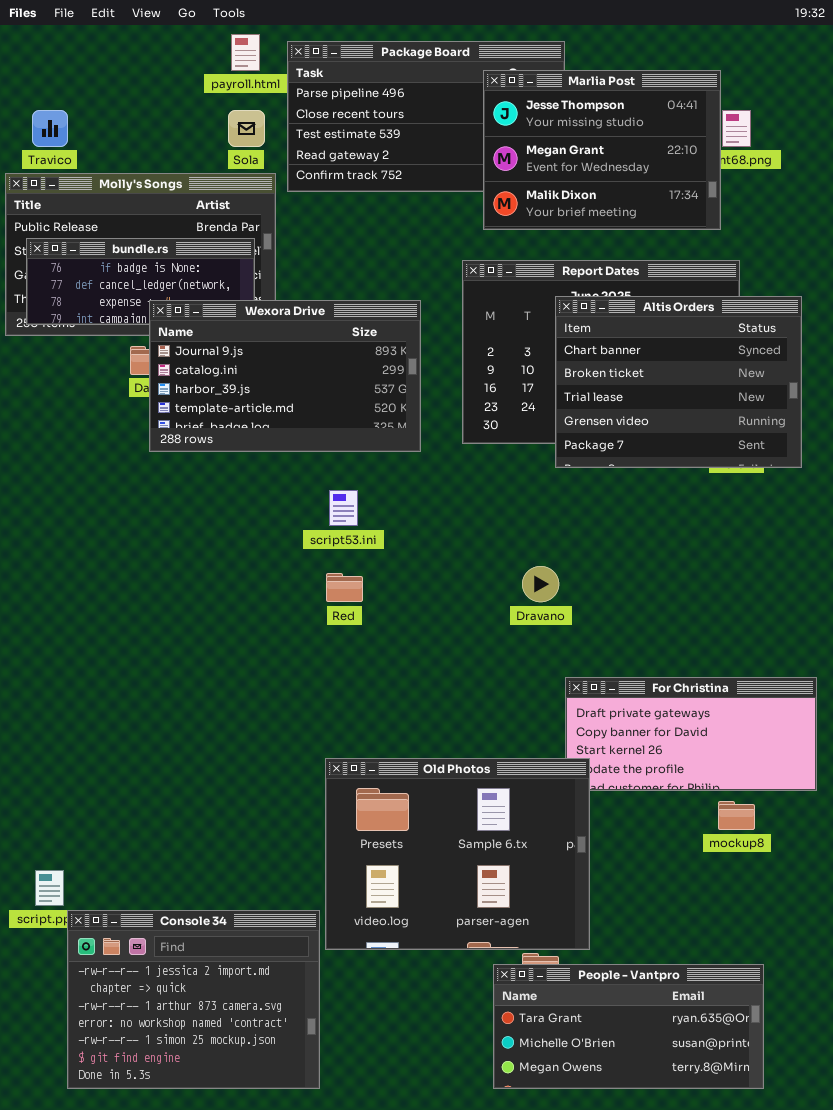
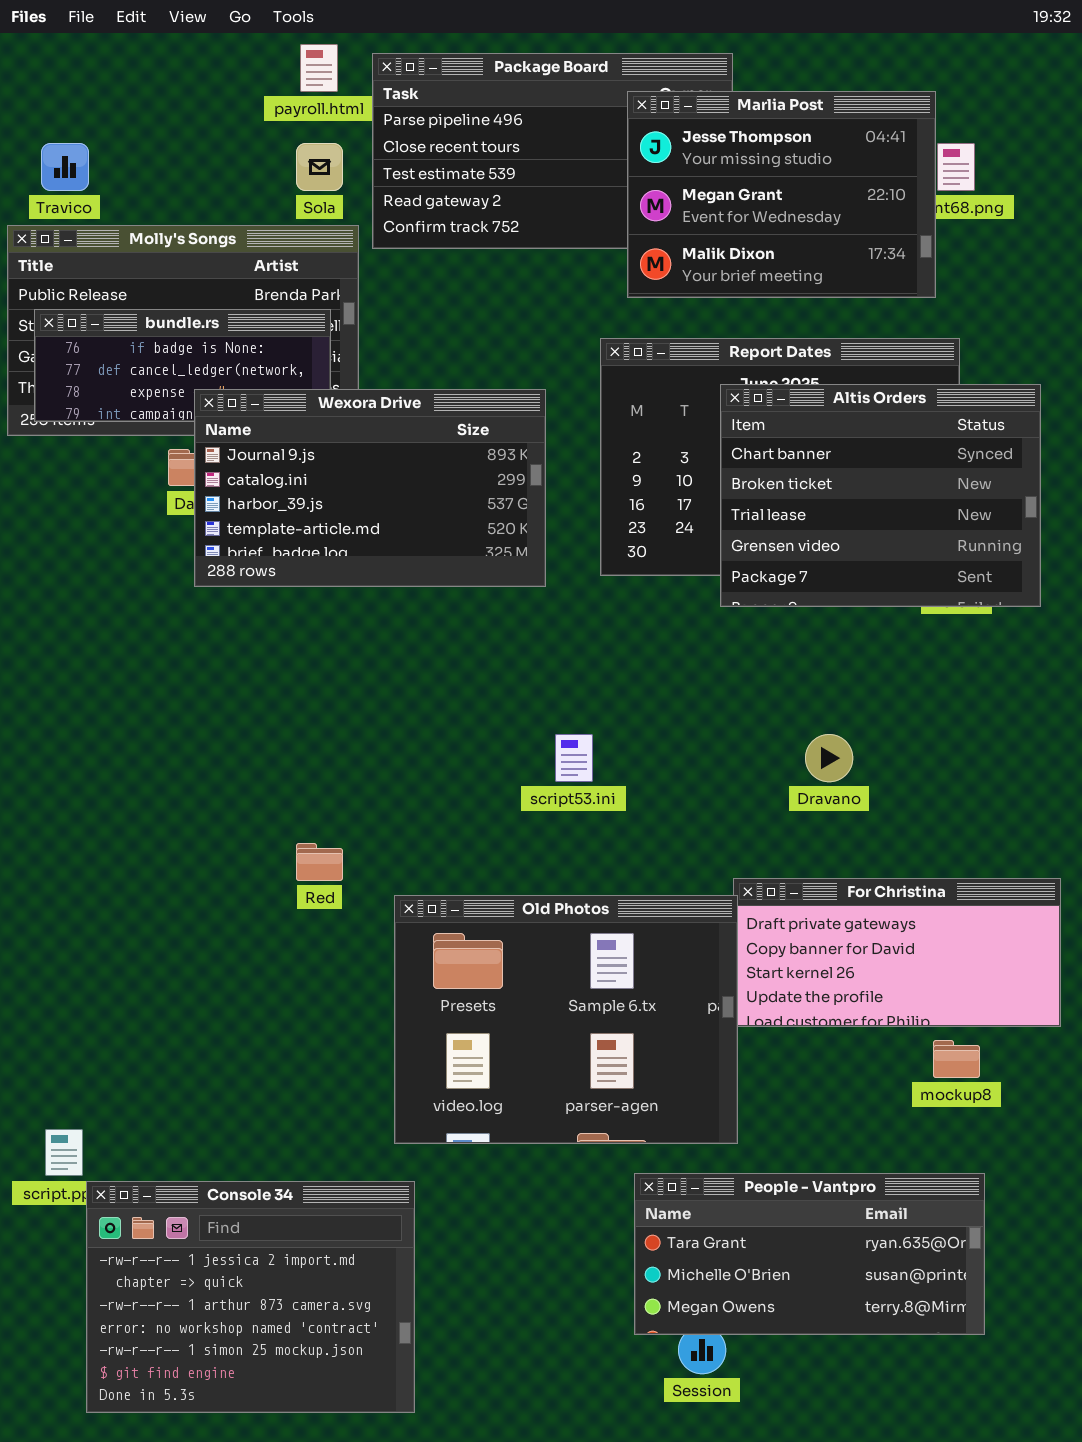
script53.ini: [329,490,358,526] -> [555,734,593,782], moved
Dravano: [522,566,559,602] -> [805,734,853,782], moved
Red: [326,573,363,602] -> [296,843,343,881], moved
Old Photos: [325,758,590,950] -> [394,895,738,1144], moved
People - Vantpro: [493,964,764,1089] -> [634,1173,985,1335], moved

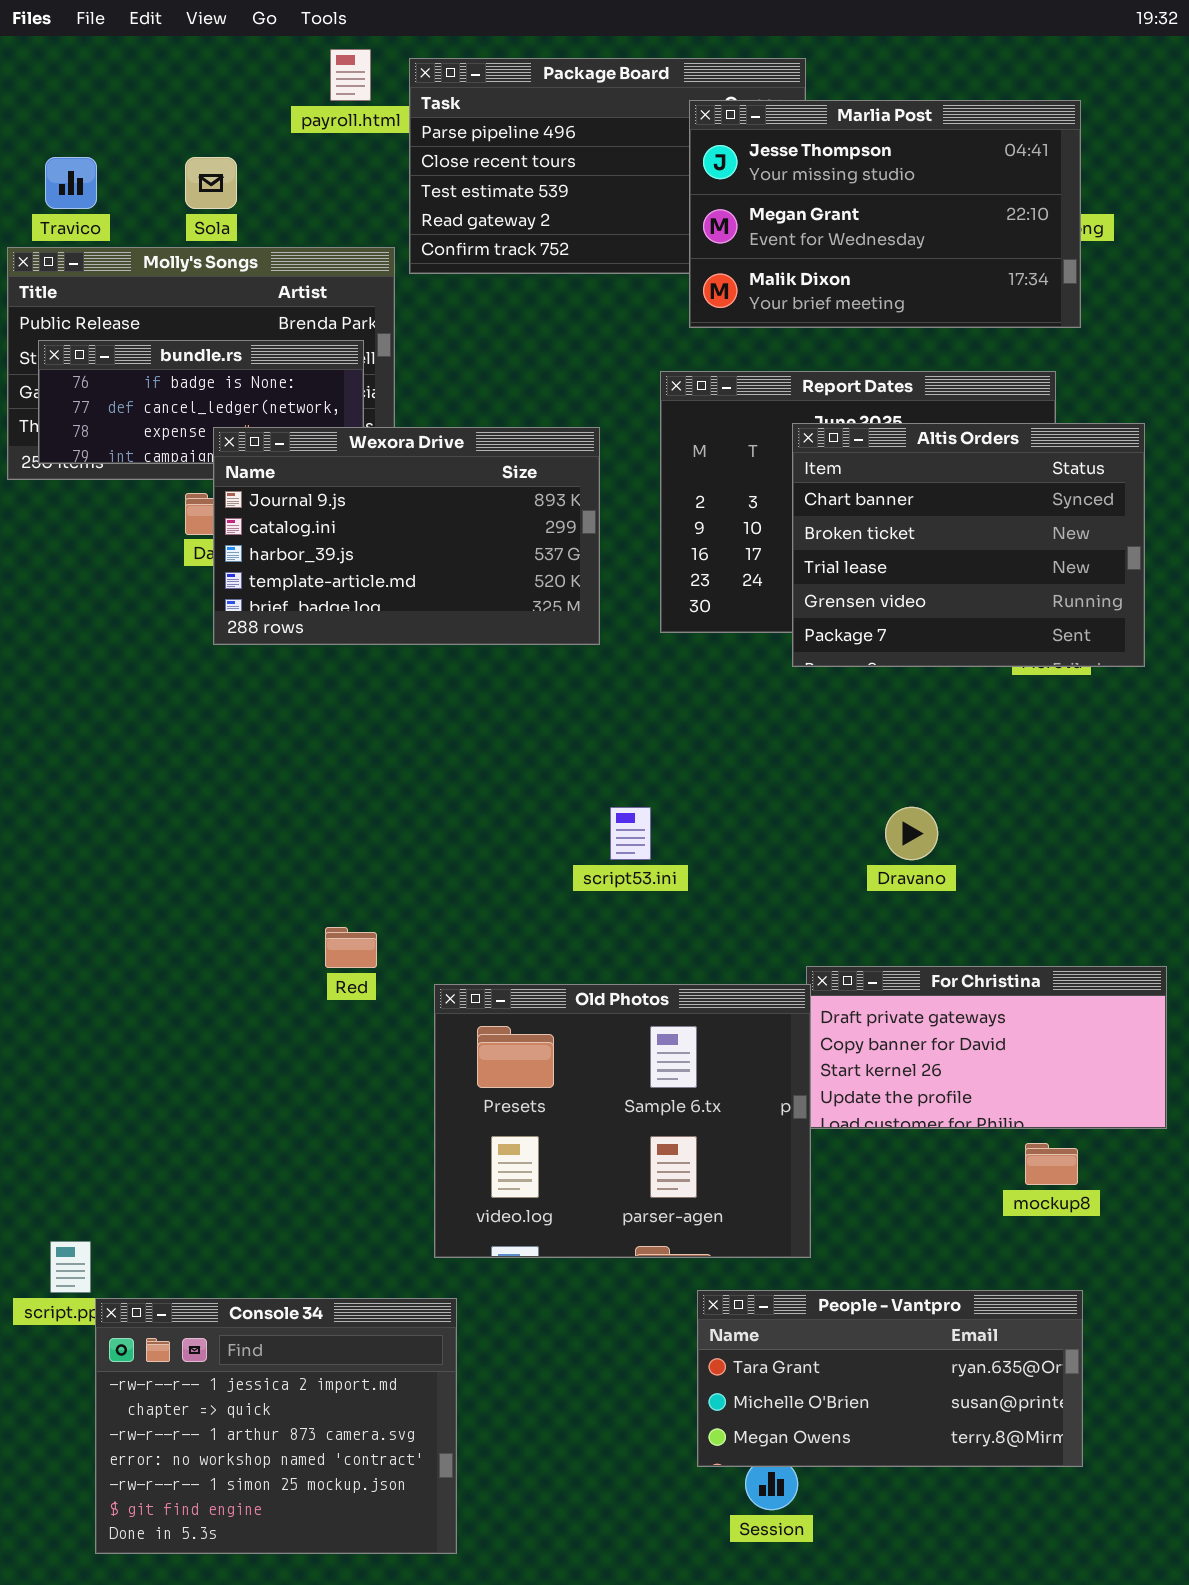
Marlia Post: [627,91,936,298] -> [689,100,1081,328], resized
Sola: [296,143,343,191] -> [185,157,237,209], moved

